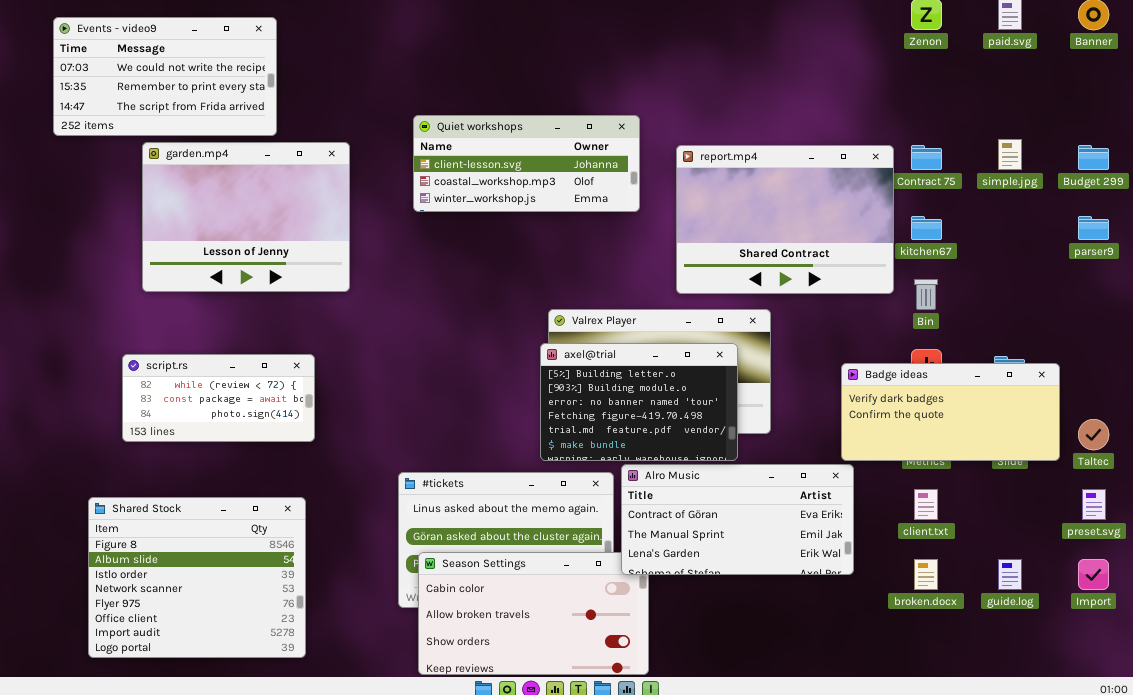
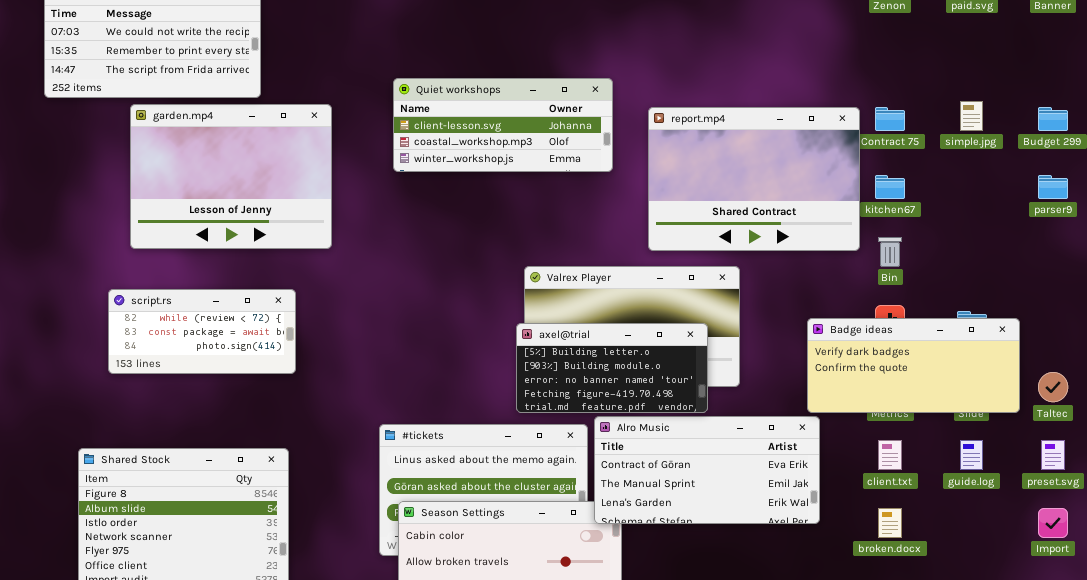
axel@trial: [540,343,738,461] -> [516,323,708,413], resized
script.rs: [122,354,315,442] -> [108,289,296,374], moved
guide.log: [998,559,1022,590] -> [960,440,983,470], moved

